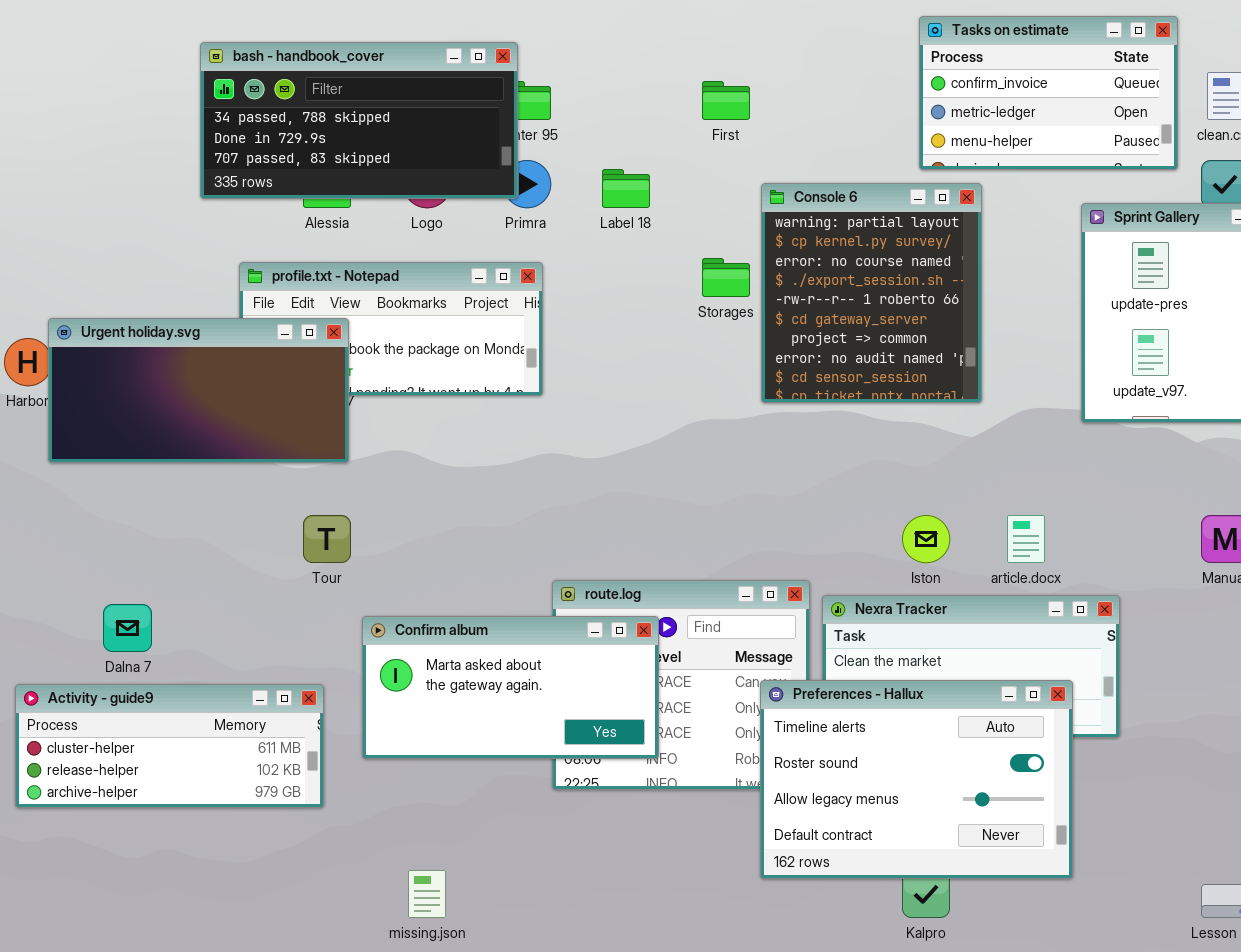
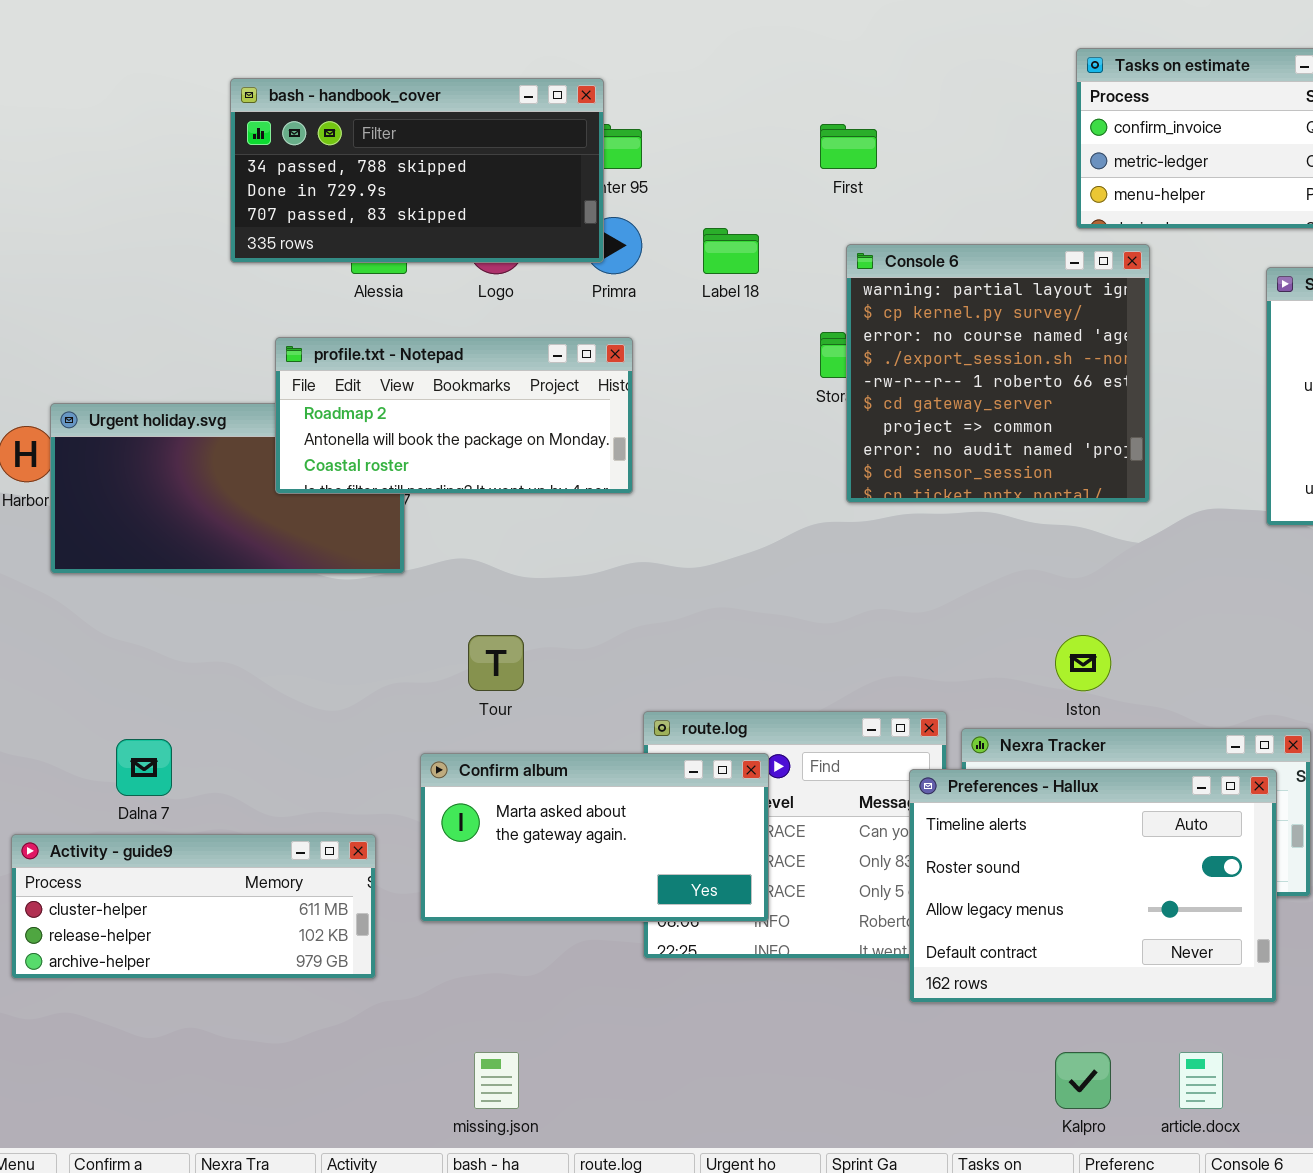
Console 6: [761,183,982,403] -> [846,244,1150,503], resized
profile.txt - Notepad: [239,262,543,396] -> [275,337,633,494], raised
Tour: [303,515,351,563] -> [468,635,524,691], moved
article.docx: [1007,515,1045,563] -> [1179,1052,1223,1109], moved
Preferences - Hallux: [760,680,1073,879] -> [909,769,1277,1003], moved

